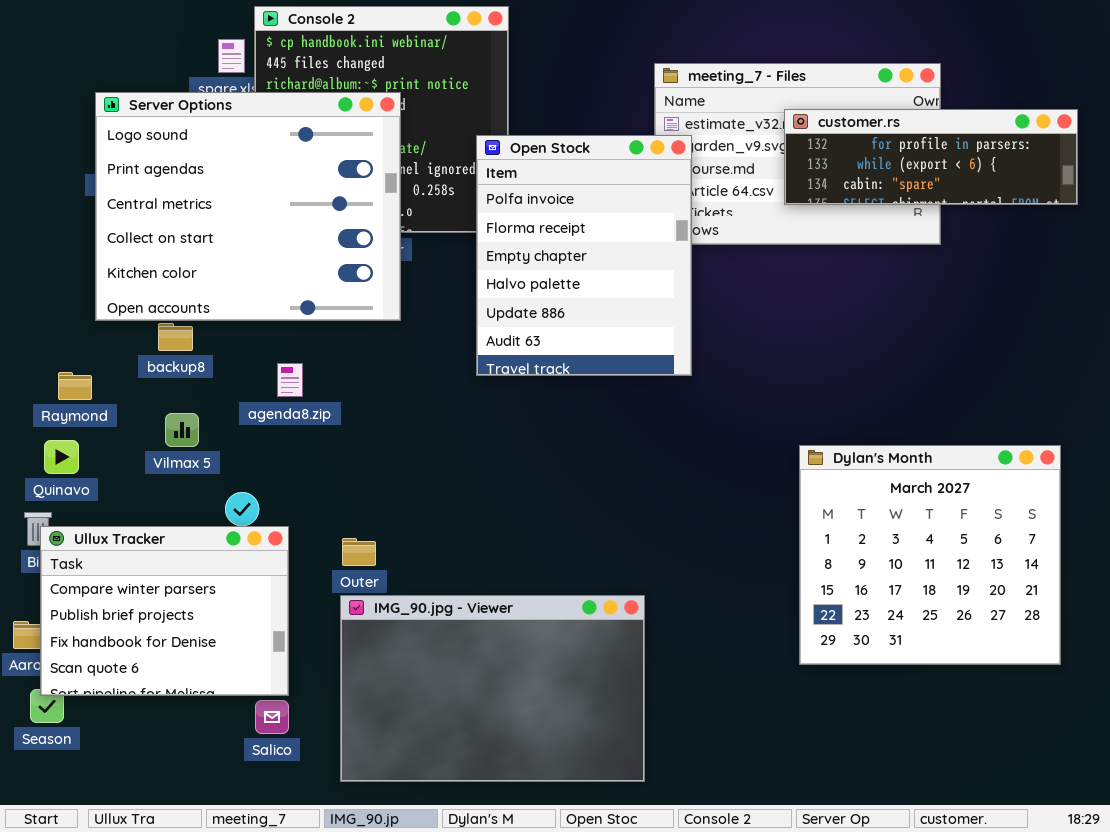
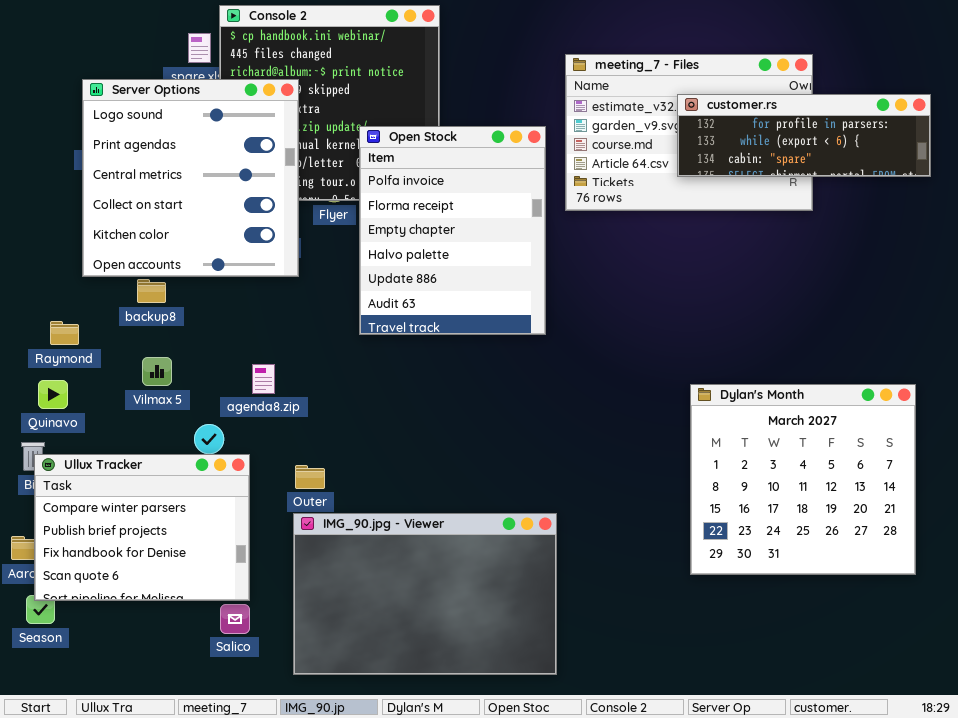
Server Options: [95,92,401,321] -> [82,79,299,277], resized
Open Stock: [476,135,692,376] -> [359,126,546,335], moved
agenda8.zip: [277,363,303,397] -> [252,364,275,394], moved

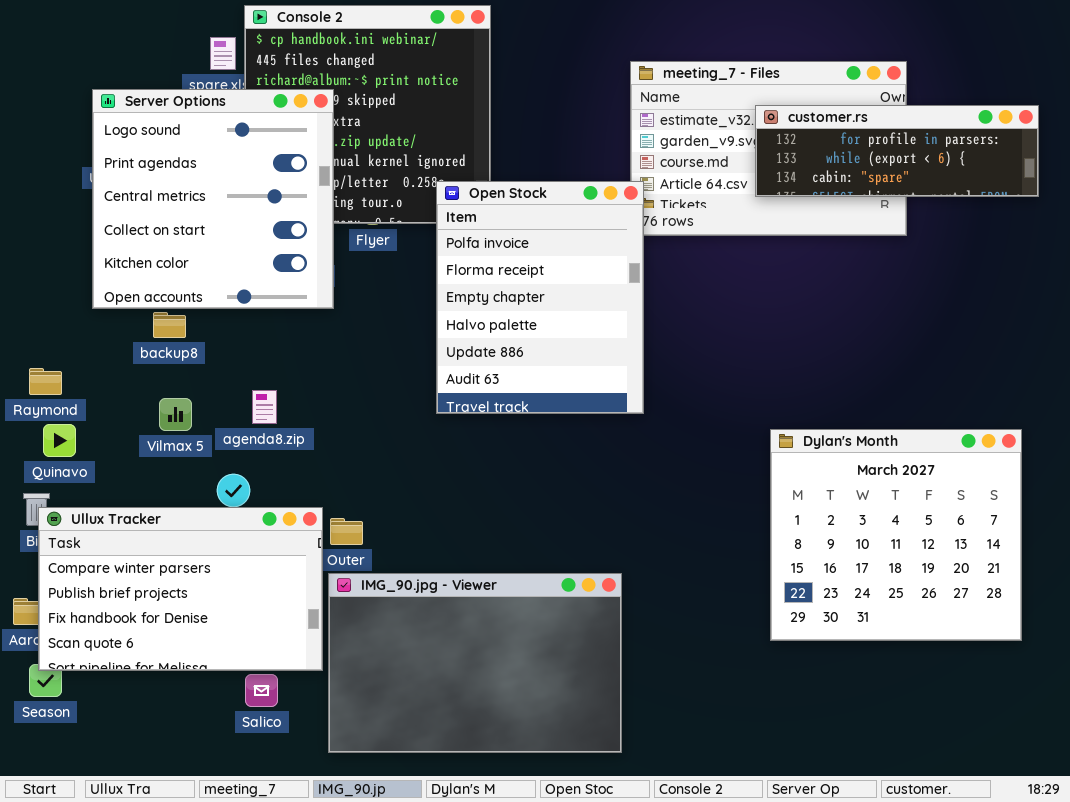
Open Stock: [359,126,546,335] -> [436,181,644,414], moved
Raymond: [50,321,79,345] -> [29,368,62,395], moved
agenda8.zip: [252,364,275,394] -> [252,390,277,424], moved
Ullux Tracker: [34,454,250,601] -> [38,507,323,671], resized

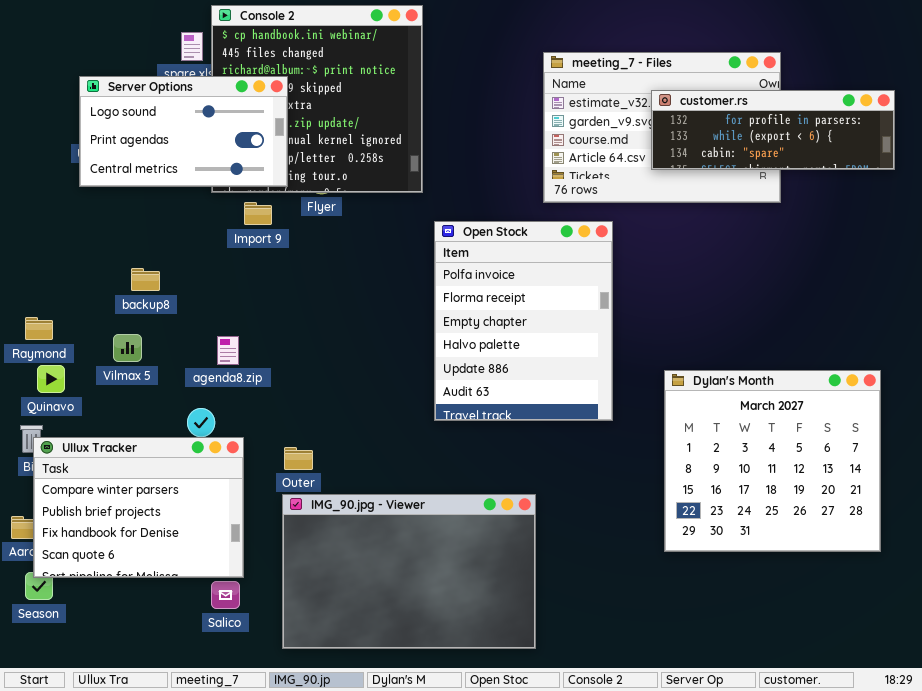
Server Options: [92,89,334,309] -> [79,76,288,187], resized
Open Stock: [436,181,644,414] -> [434,221,613,421], moved
Vilmax 5: [159,398,192,431] -> [113,334,142,362], moved
Ullux Tracker: [38,507,323,671] -> [33,437,244,578], resized

